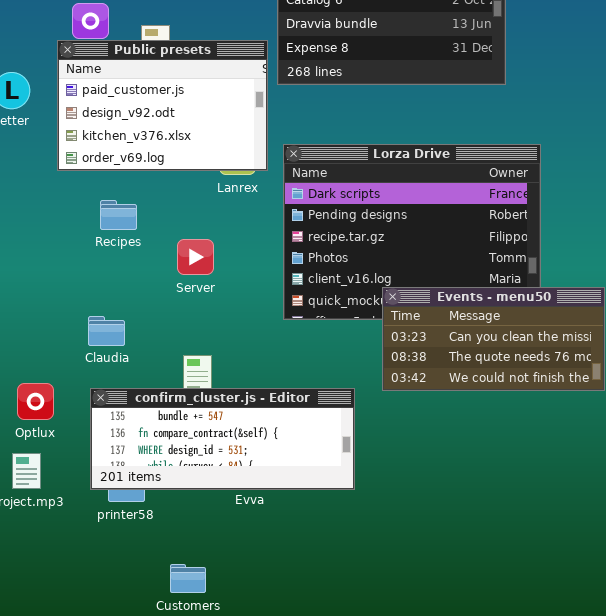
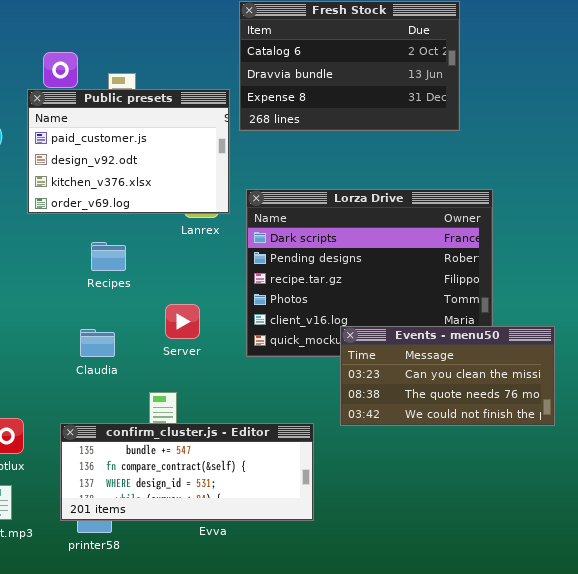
Recipes: [100,200,137,230] -> [91,242,126,271], moved
Server: [177,239,214,275] -> [165,304,200,339], moved
Claudia: [88,316,125,346] -> [80,329,115,357], moved

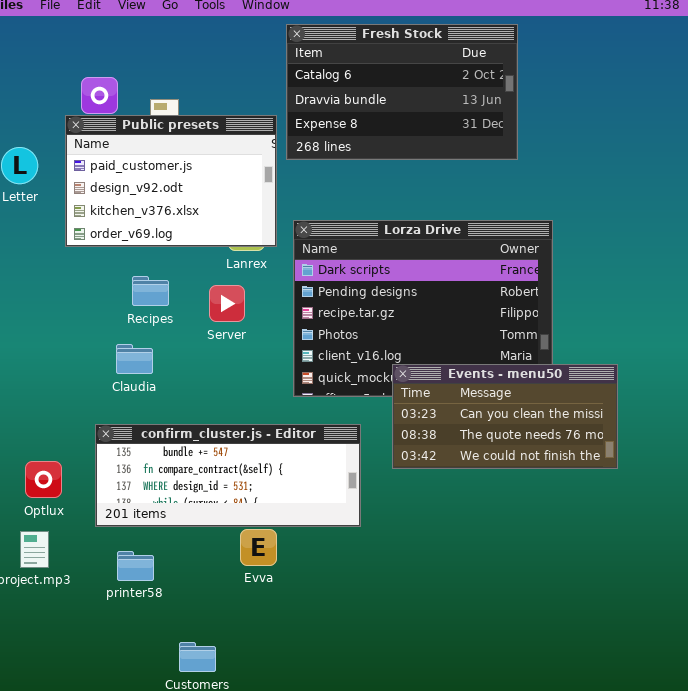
Server: [165,304,200,339] -> [209,285,245,322], moved
Claudia: [80,329,115,357] -> [116,344,153,374], moved
confirm_cluster.js - Editor: [60,423,314,521] -> [95,424,361,527], moved

